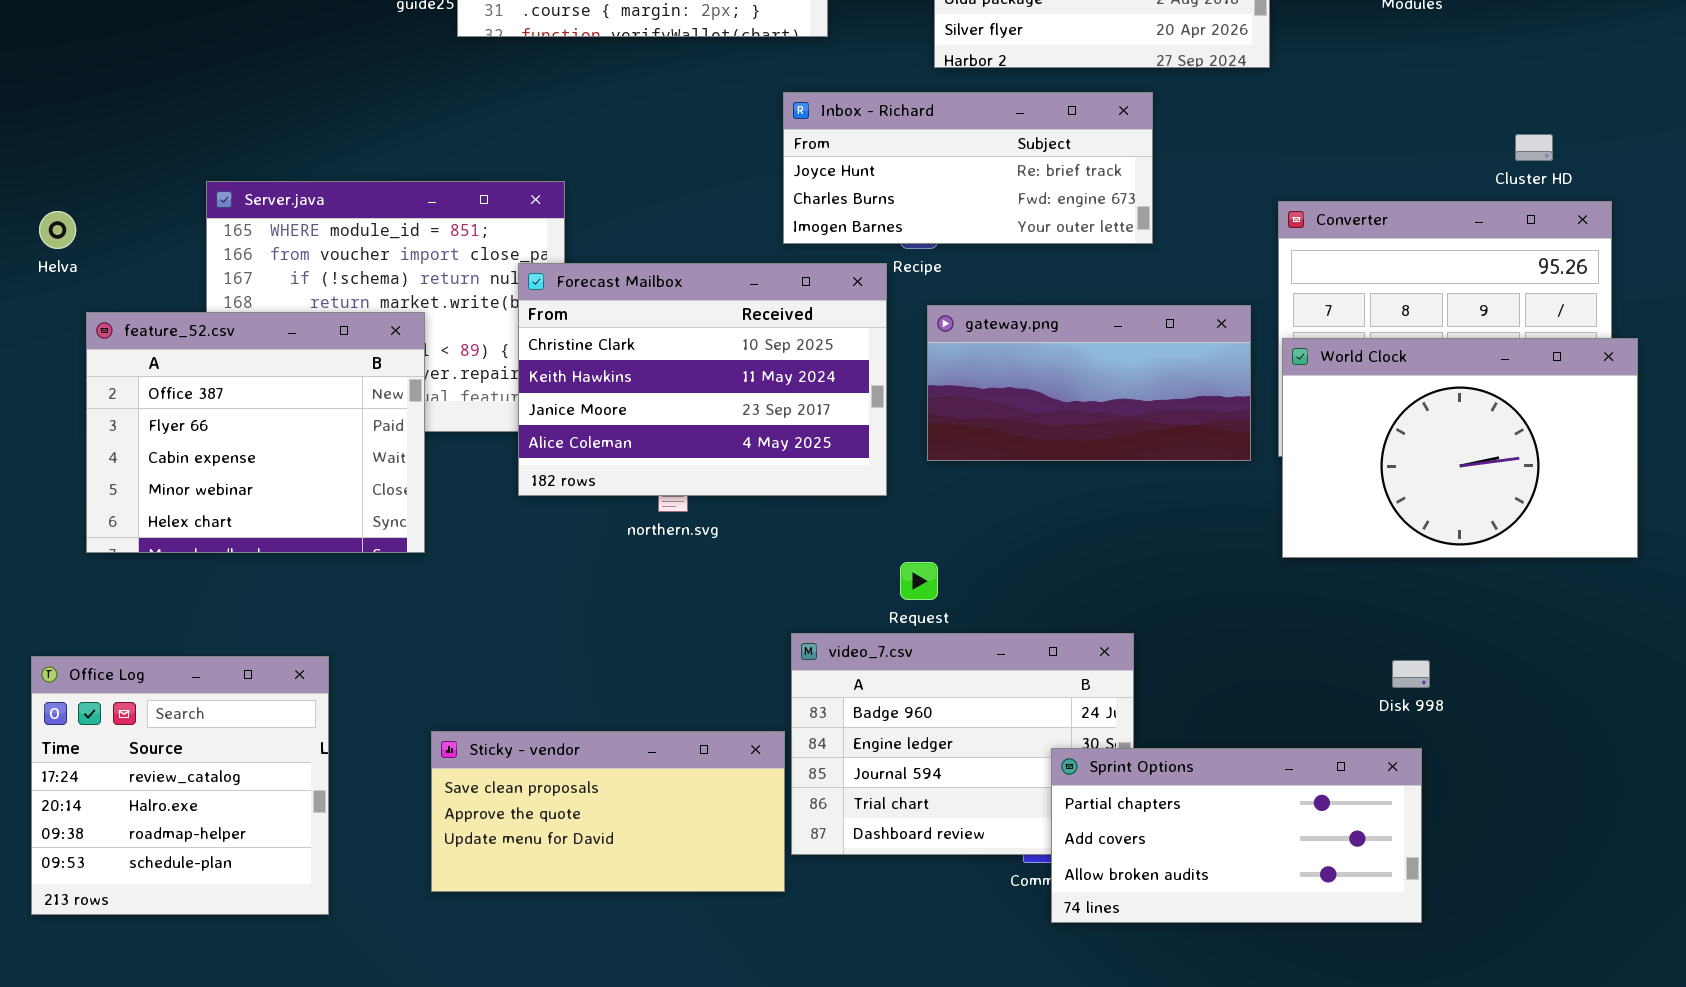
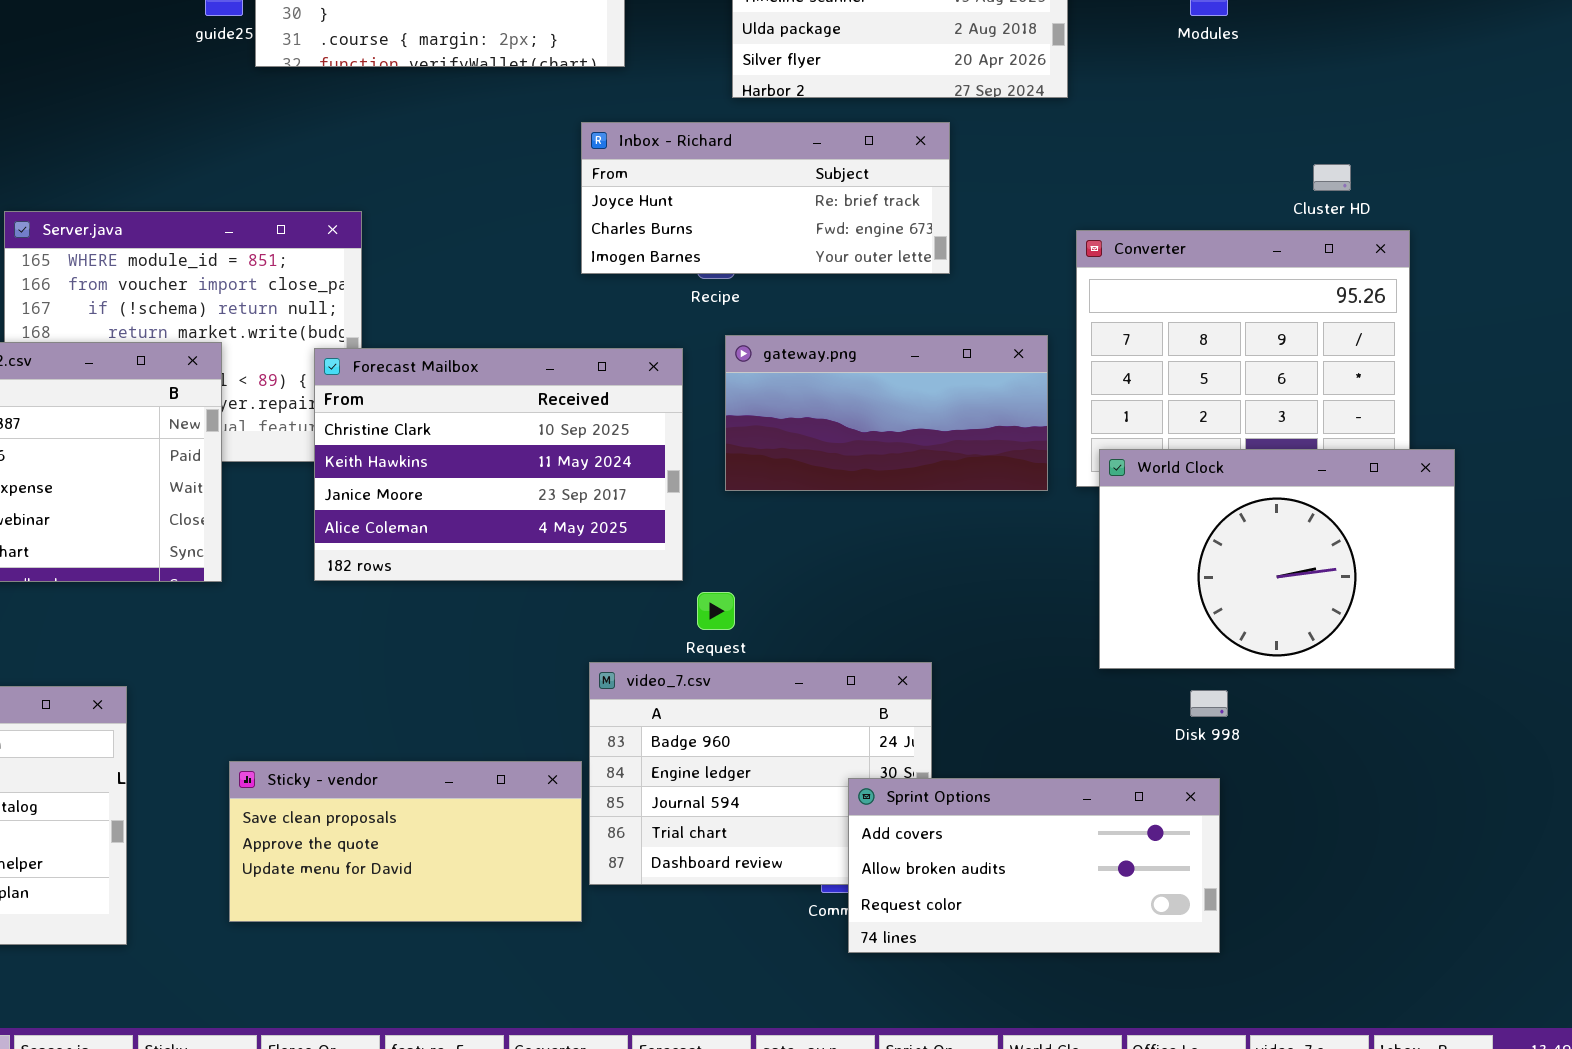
Forecast Mailbox: [518,263,887,496] -> [314,348,683,581], moved
World Clock: [1282,338,1638,558] -> [1099,449,1455,669], moved
Sprint Options: [1051,748,1422,923] -> [848,778,1220,953], scrolled down 1 row

